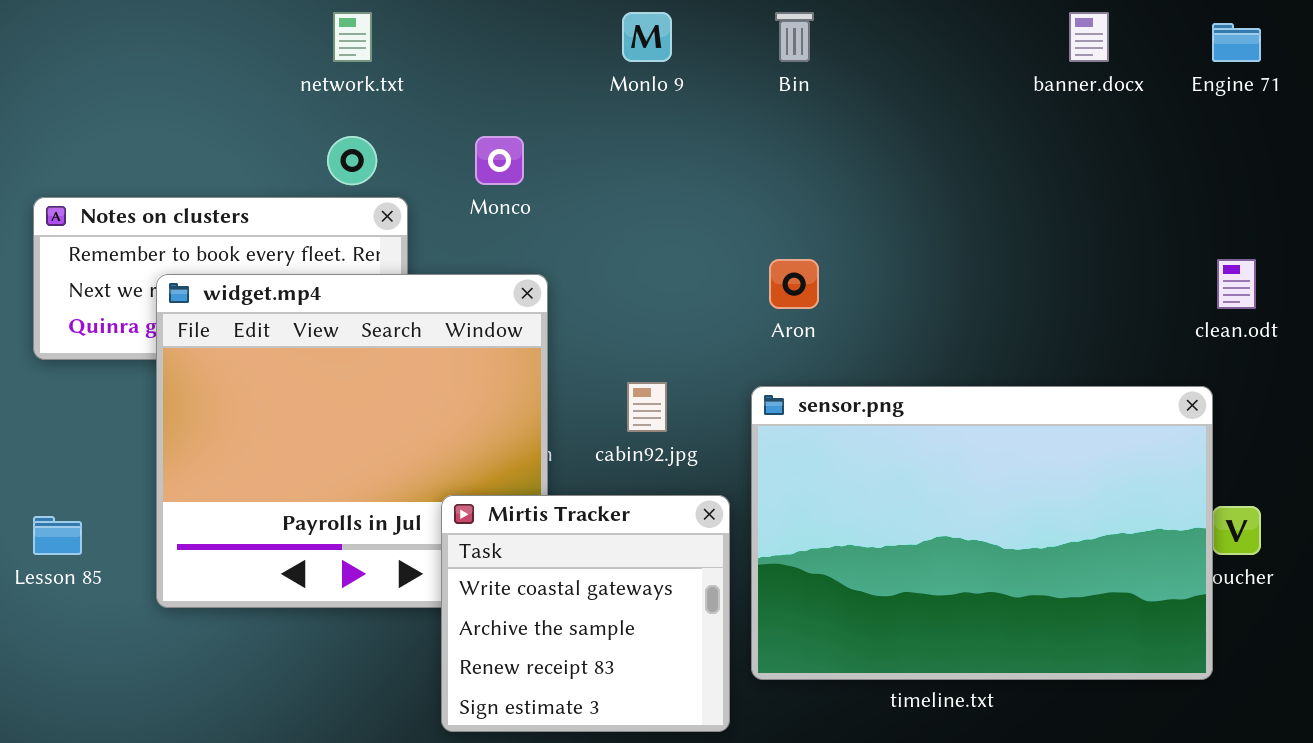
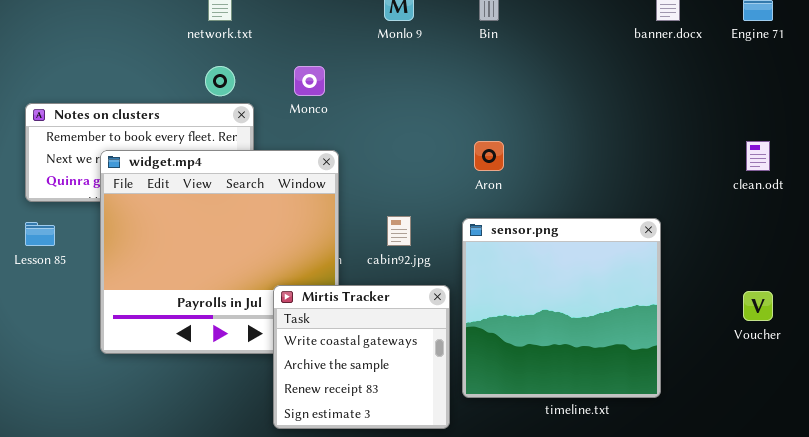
sensor.png: [751,386,1213,680] -> [462,218,661,398], resized
Lesson 85: [33,516,82,555] -> [25,222,55,246], moved

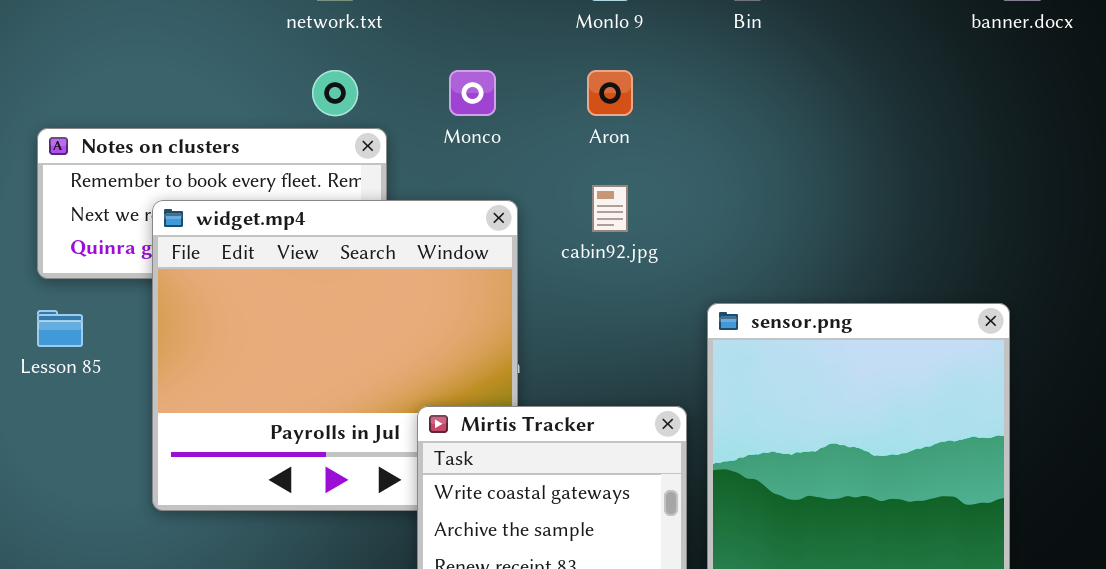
Aron: [474,141,504,171] -> [587,70,633,116], moved
cabin92.jpg: [387,216,411,246] -> [592,185,628,232], moved

